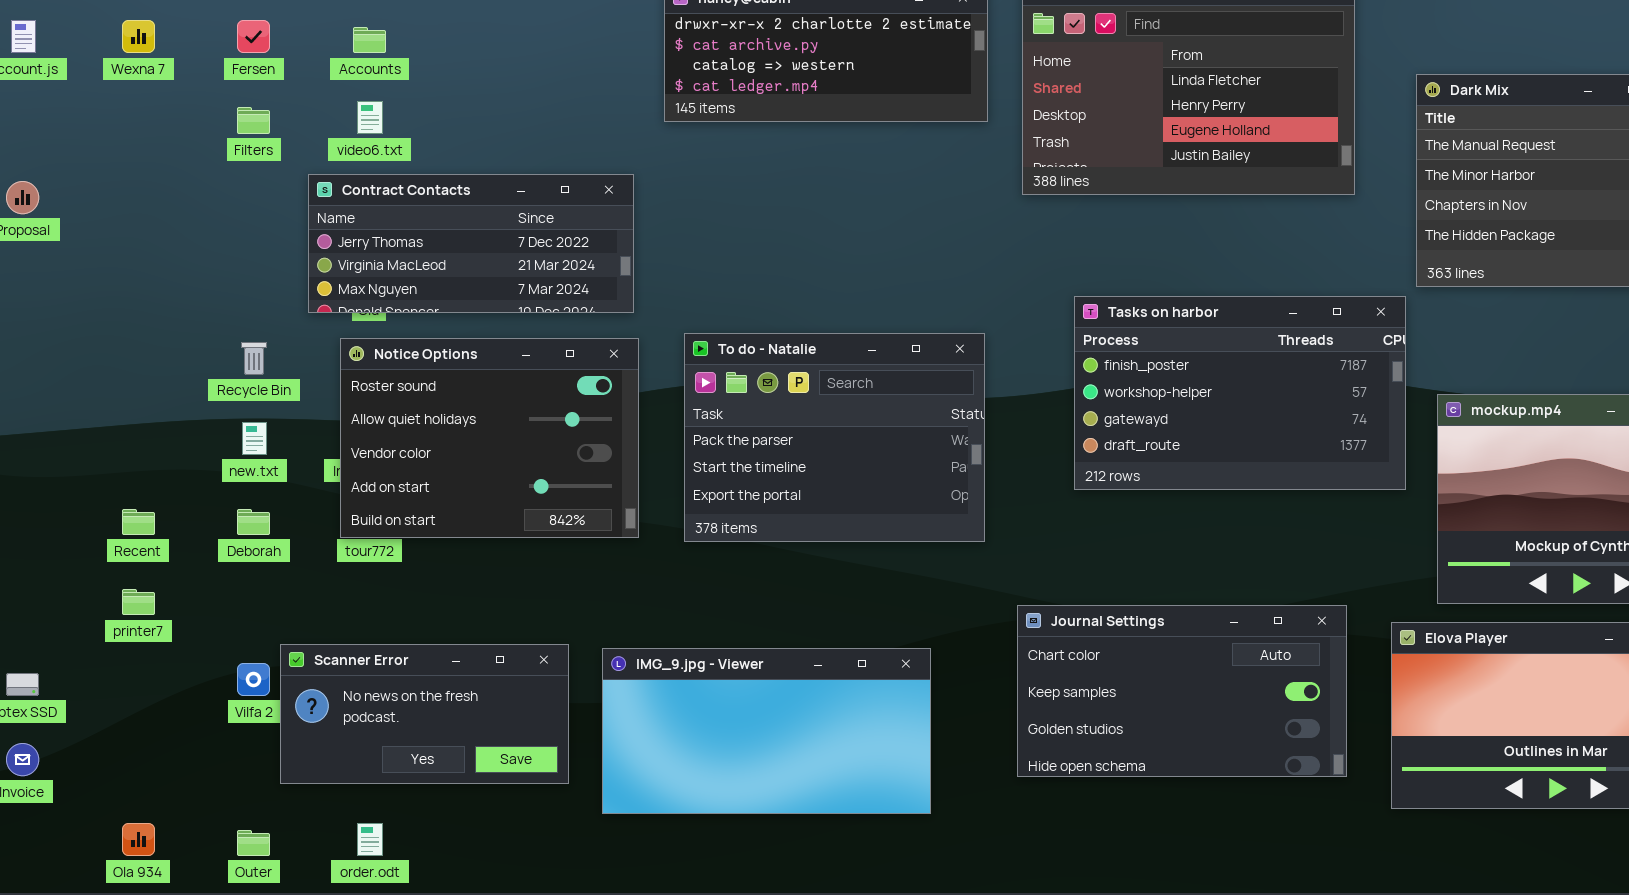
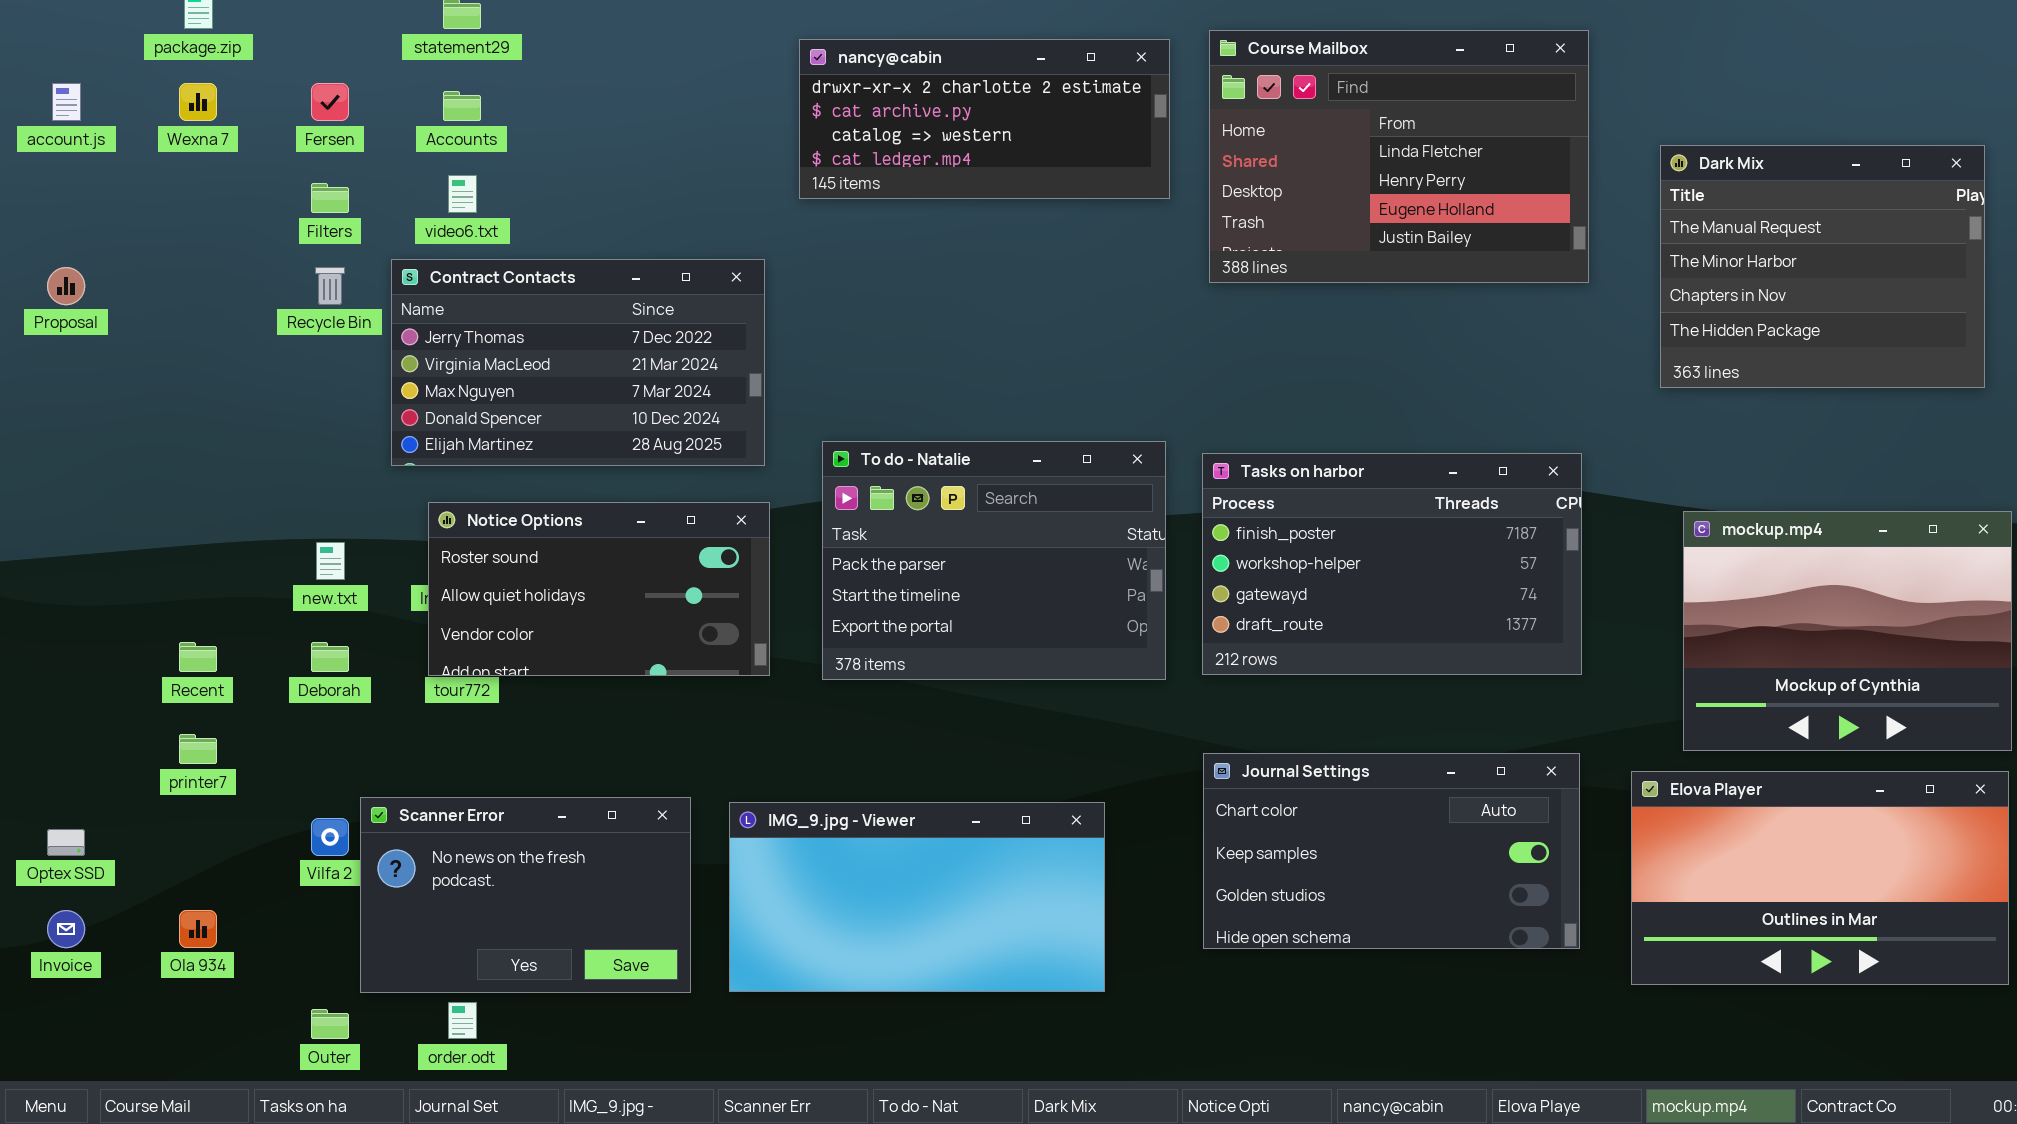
Contract Contacts: [308,174,634,313] -> [391,259,765,466], resized
Tasks on harbor: [1074,296,1406,490] -> [1202,453,1582,675], moved
Notice Options: [340,338,639,538] -> [428,502,770,676], resized
Recycle Bin: [241,342,267,375] -> [315,267,345,305], moved
Scanner Error: [280,644,569,784] -> [360,797,691,993], resized
Ola 934: [122,823,155,856] -> [179,910,217,948], moved

